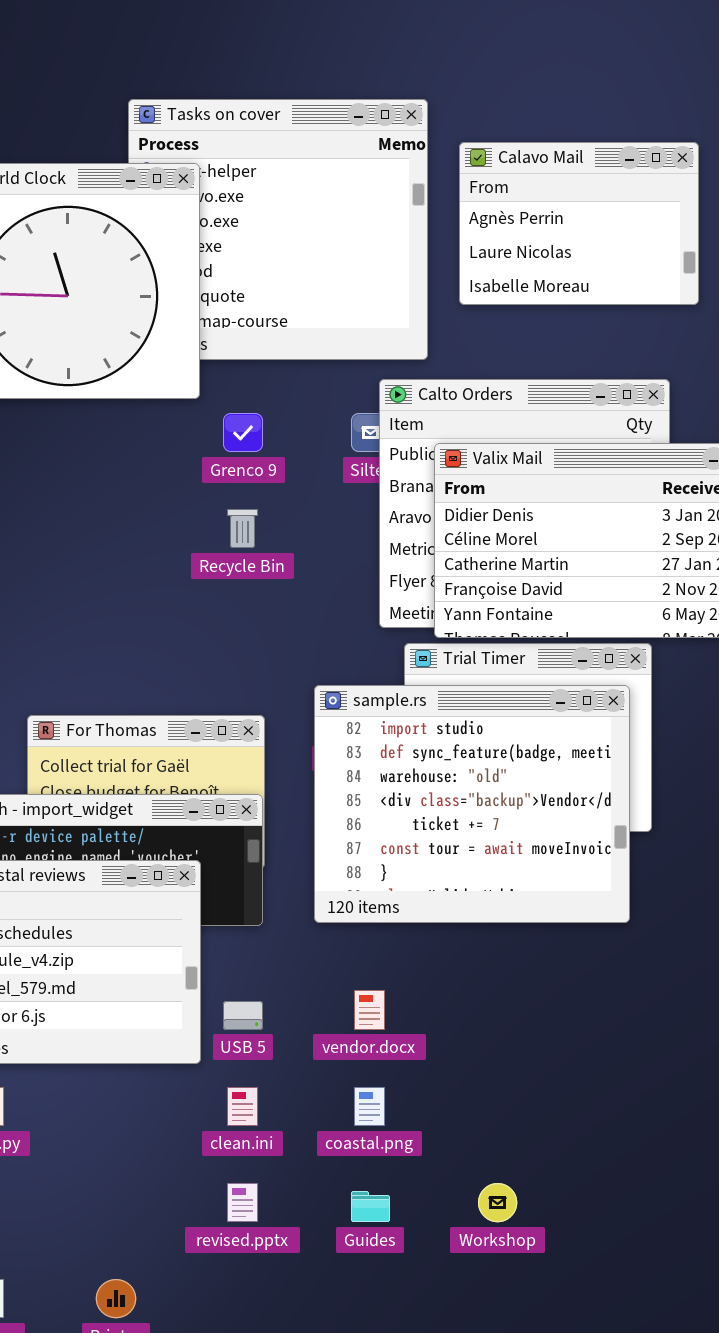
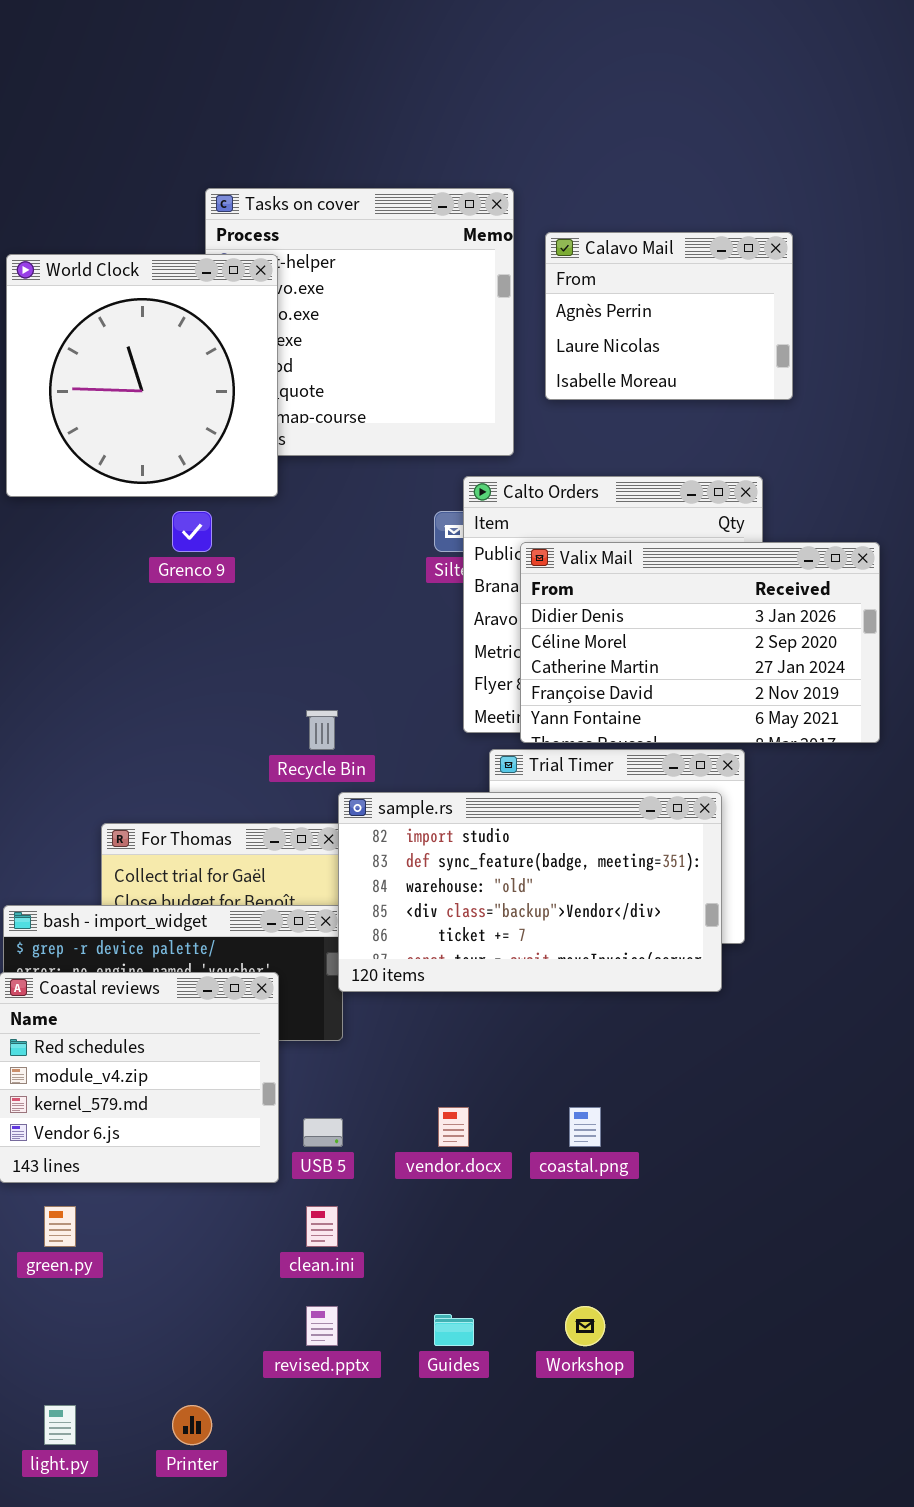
Grenco 9: [223,413,263,452] -> [172,511,212,552], moved
Recycle Bin: [227,509,258,548] -> [306,710,338,750], moved
sample.rs: [314,685,630,923] -> [338,792,722,992], resized
coastal.png: [354,1087,385,1126] -> [569,1107,601,1147], moved

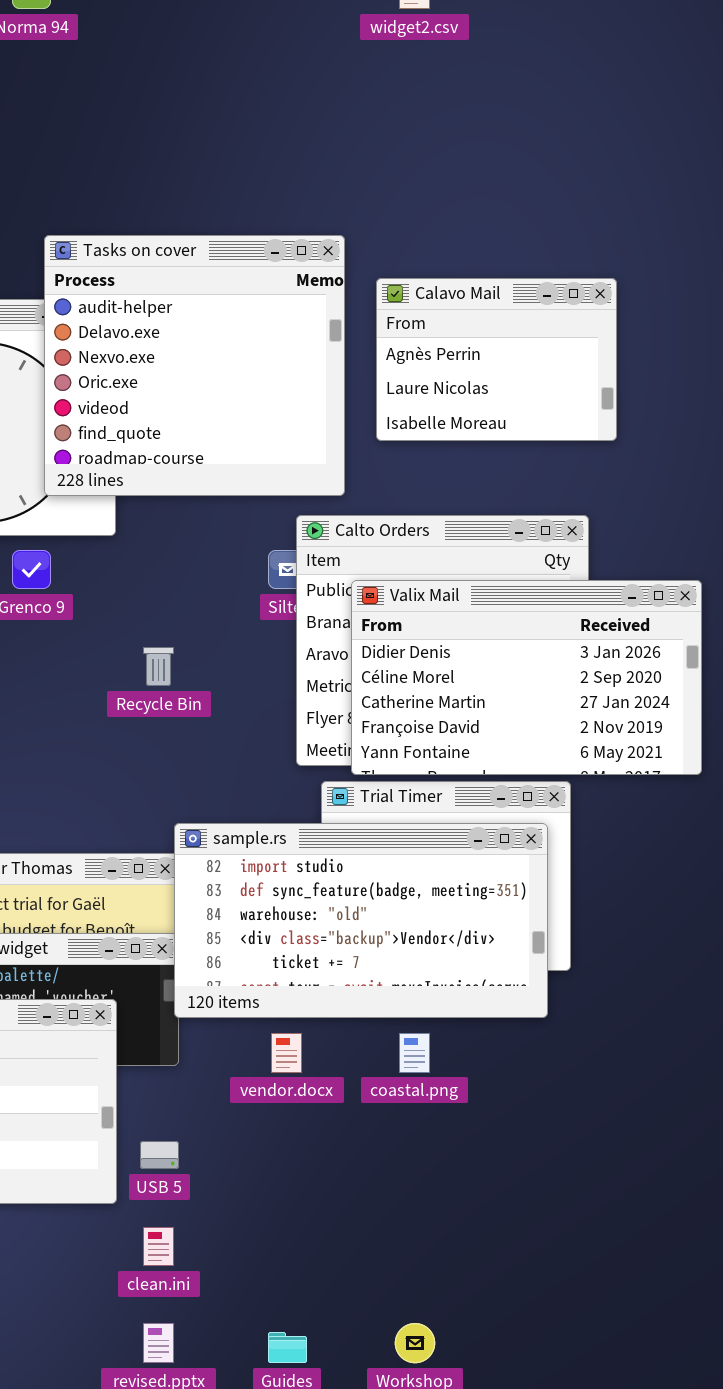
Tasks on cover: [205,188,514,456] -> [44,235,345,496], raised
Recycle Bin: [306,710,338,750] -> [143,647,174,686], moved
vendor.docx: [438,1107,469,1147] -> [271,1033,302,1073], moved
coastal.png: [569,1107,601,1147] -> [399,1033,430,1073], moved

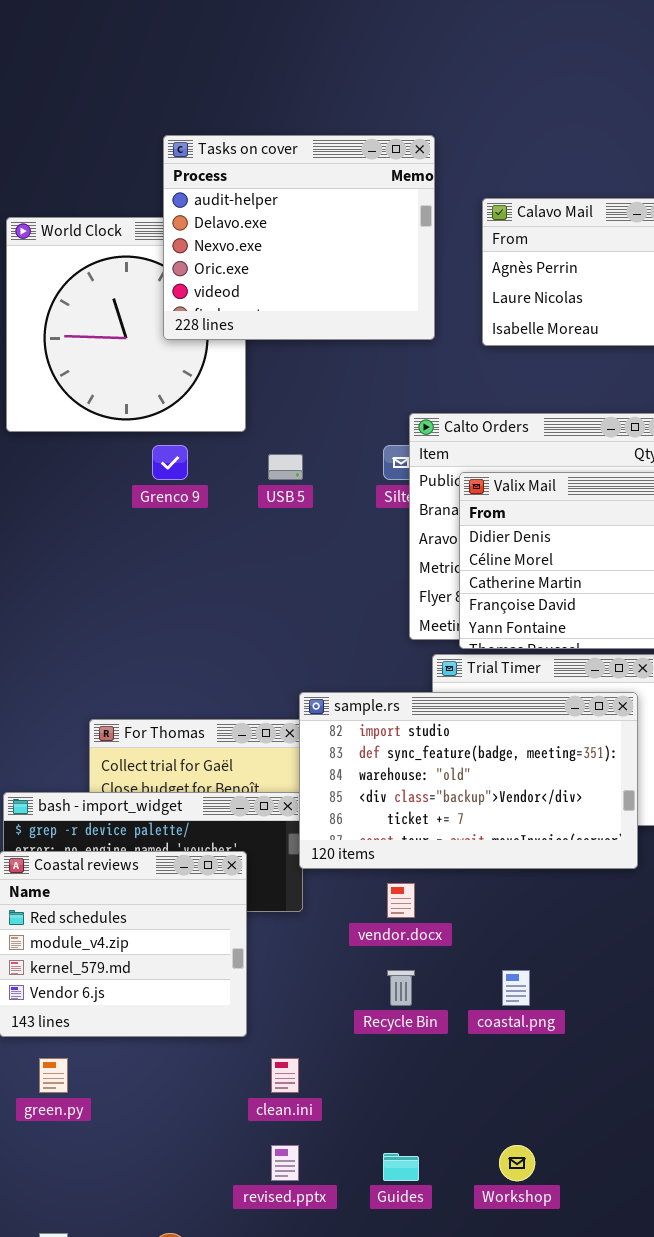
Tasks on cover: [44,235,345,496] -> [163,135,435,340], moved, resized
Recycle Bin: [143,647,174,686] -> [387,970,415,1006], moved
coastal.png: [399,1033,430,1073] -> [502,970,530,1006], moved
USB 5: [140,1141,179,1169] -> [268,454,303,480], moved

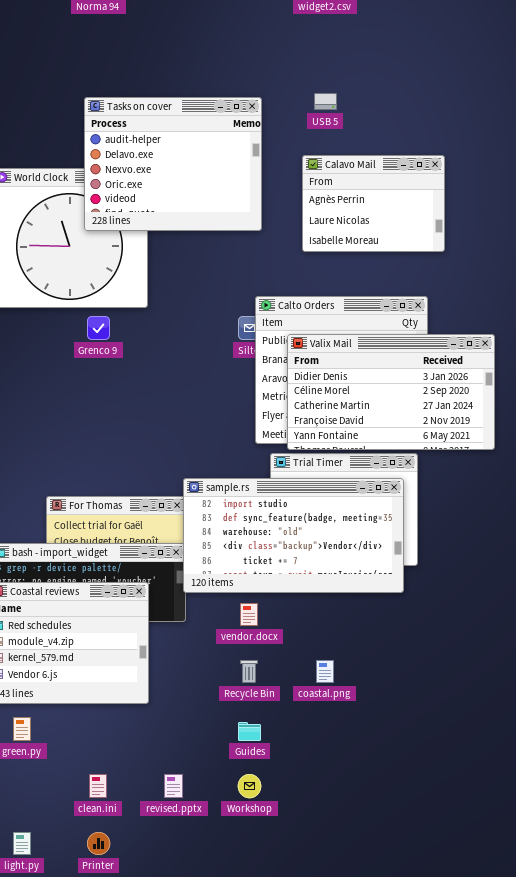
Tasks on cover: [163,135,435,340] -> [84,97,262,231], moved
USB 5: [268,454,303,480] -> [314,93,337,110], moved
clean.ini: [271,1058,299,1093] -> [89,774,107,798], moved
Workshop: [499,1145,535,1181] -> [238,774,261,798], moved
Guides: [383,1153,419,1181] -> [238,722,261,741], moved

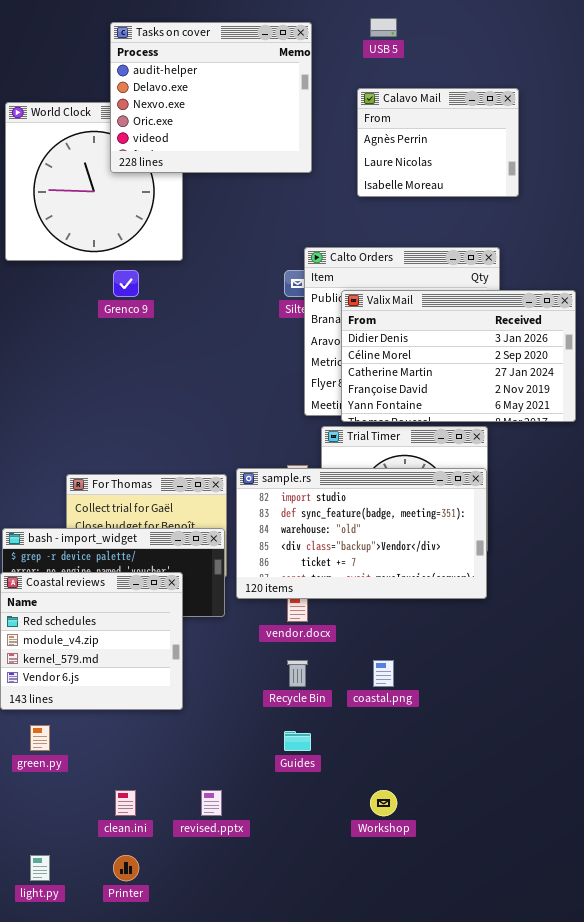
sample.rs: [183,478,404,593] -> [236,468,487,599], moved
Workshop: [238,774,261,798] -> [370,790,397,816], moved

